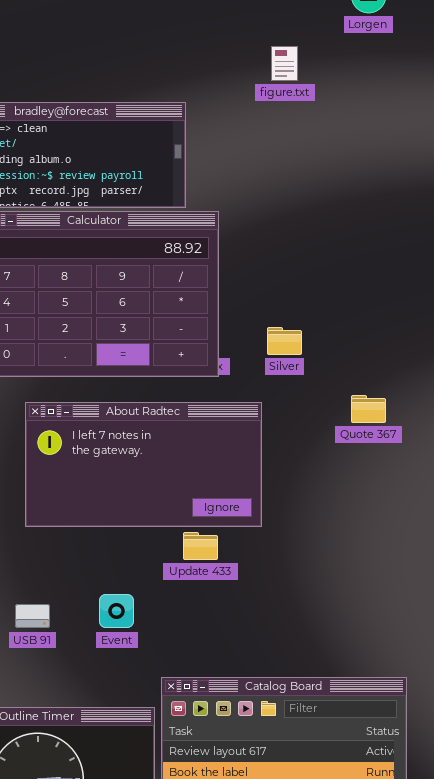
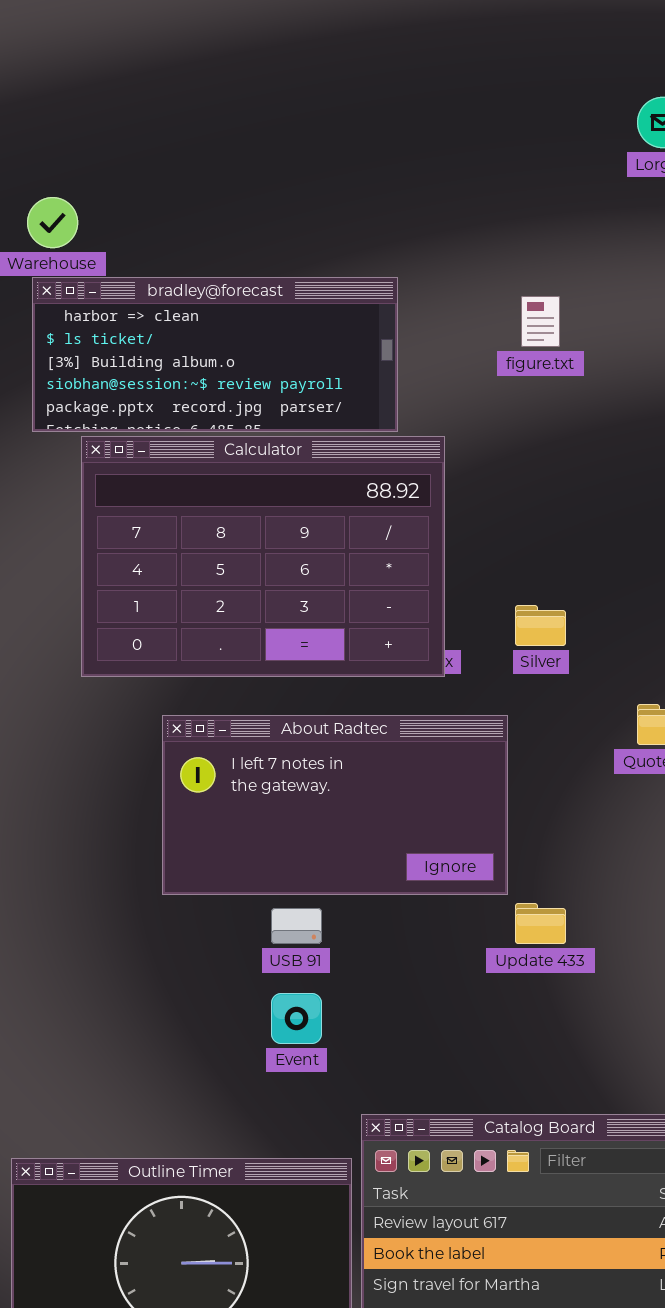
figure.txt: [271,46,298,81] -> [521,296,560,347], moved
Update 433: [183,532,218,560] -> [515,903,566,944], moved
USB 91: [15,604,50,628] -> [271,908,322,944], moved

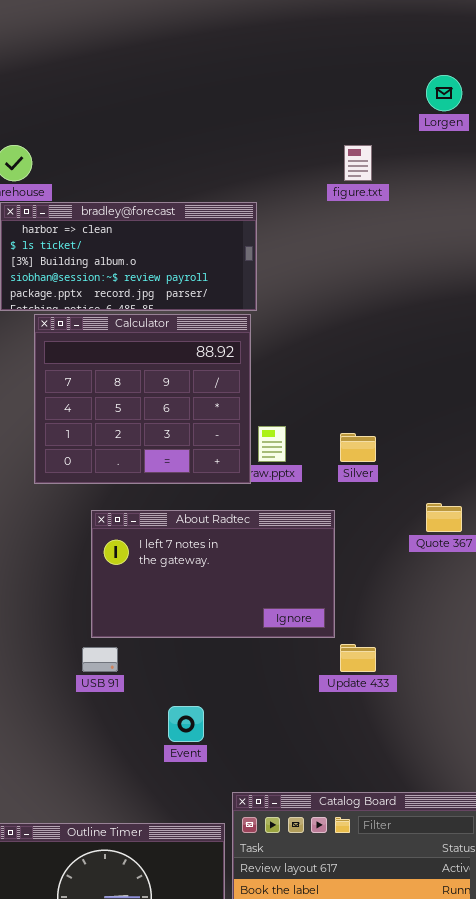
figure.txt: [521,296,560,347] -> [344,145,372,181], moved
Calculator: [81,436,445,677] -> [34,314,251,484], resized
USB 91: [271,908,322,944] -> [82,647,118,672], moved

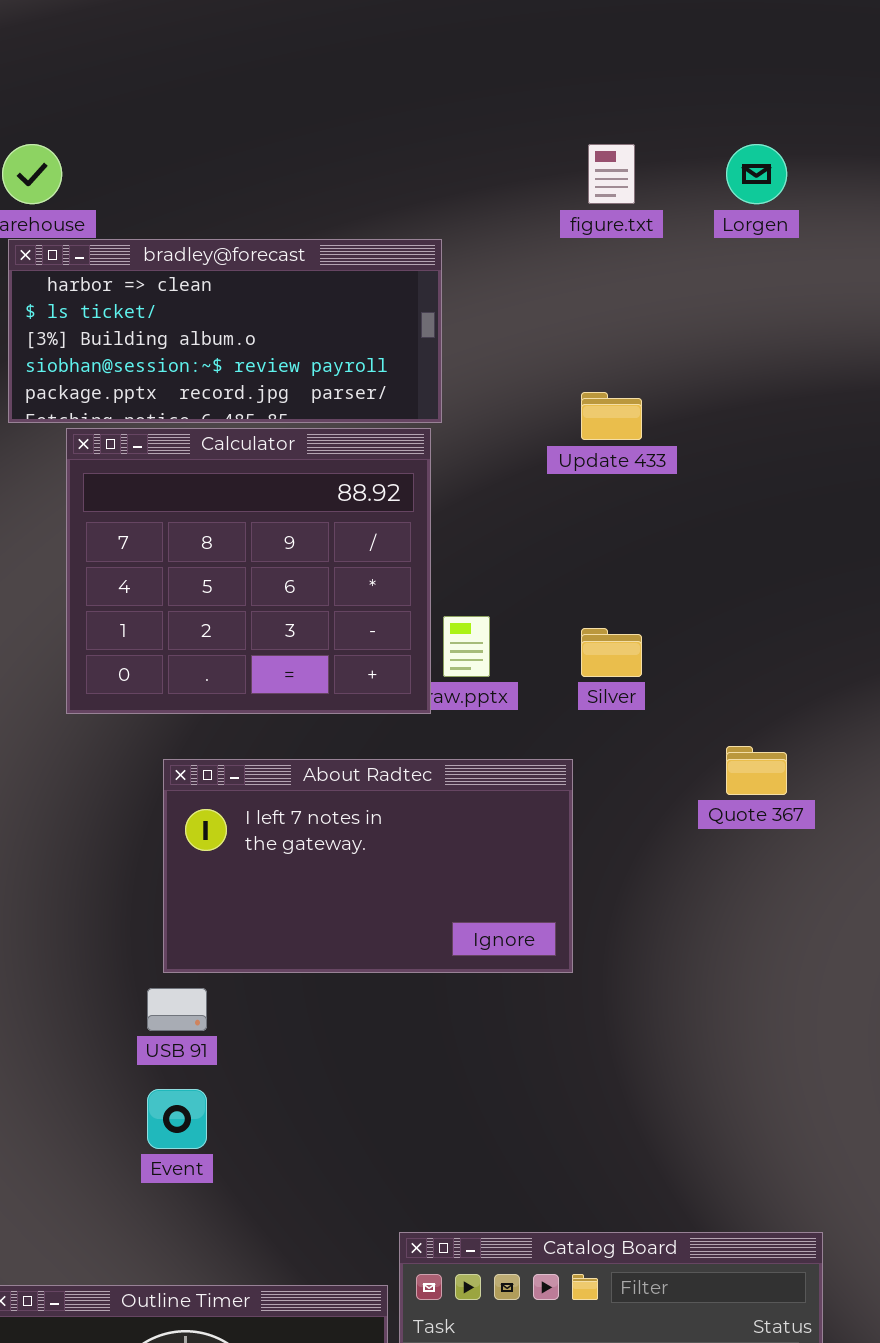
Lorgen: [426,75,462,111] -> [726,144,787,204], moved
Update 433: [340,644,376,672] -> [581,392,642,440], moved
Event: [168,706,204,742] -> [147,1089,207,1149], moved

